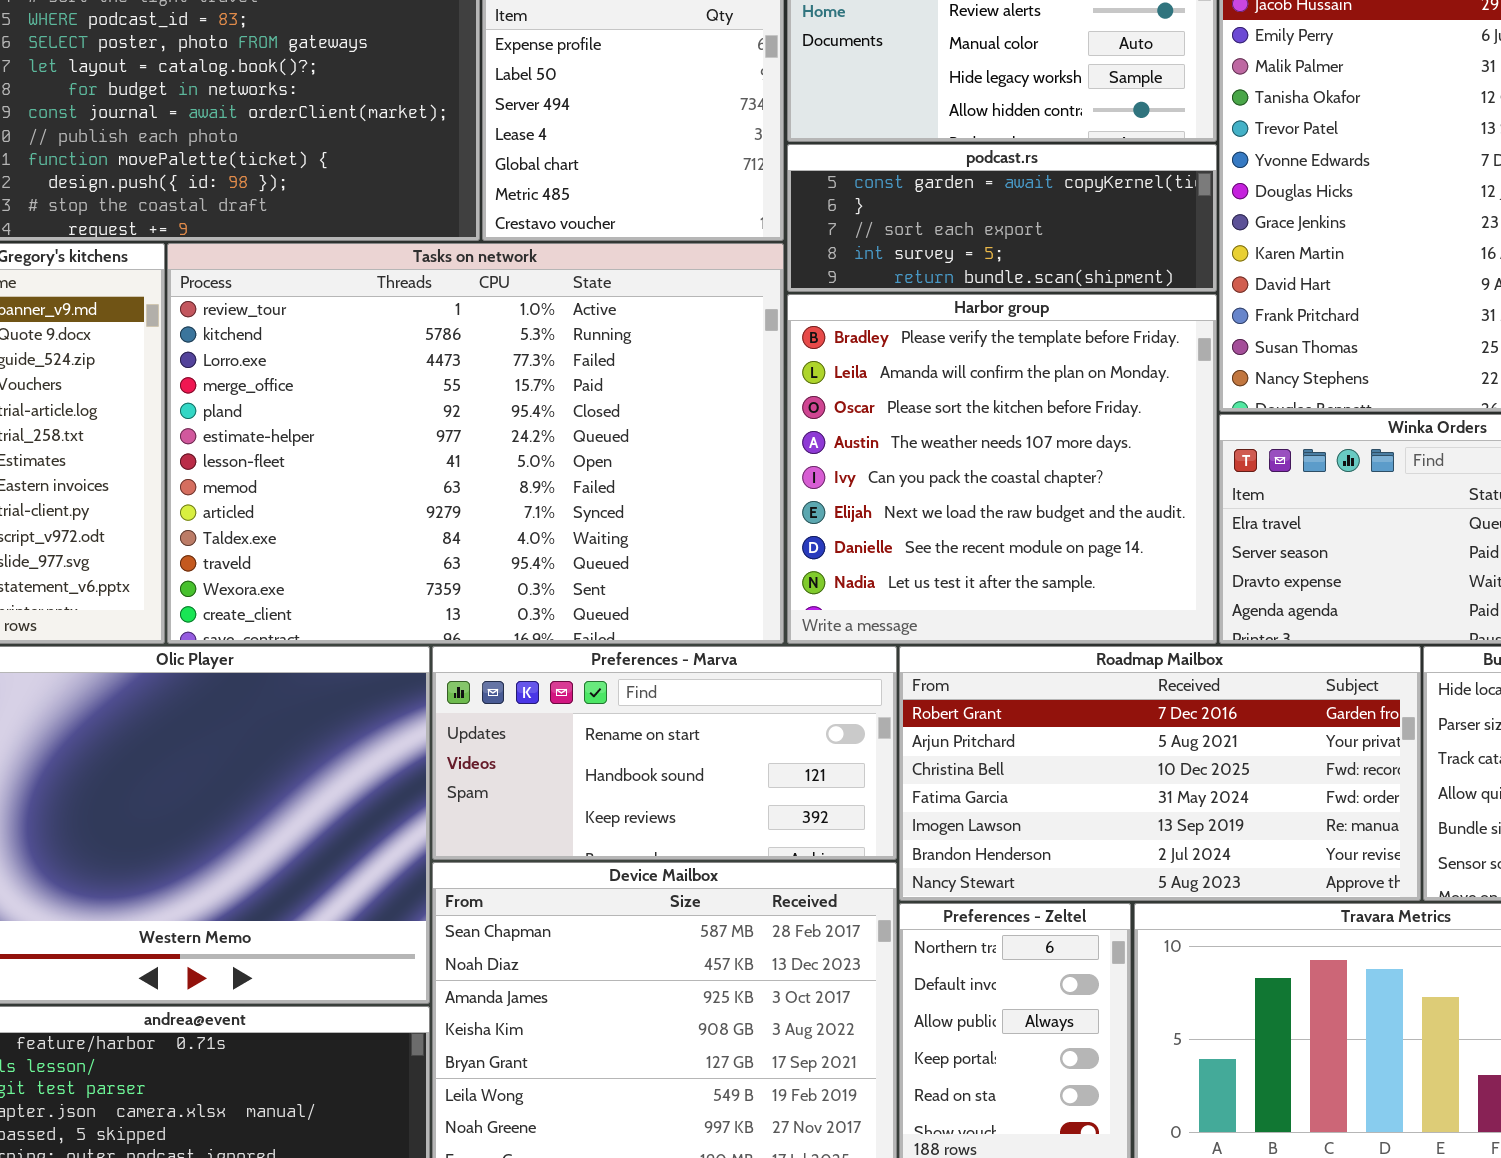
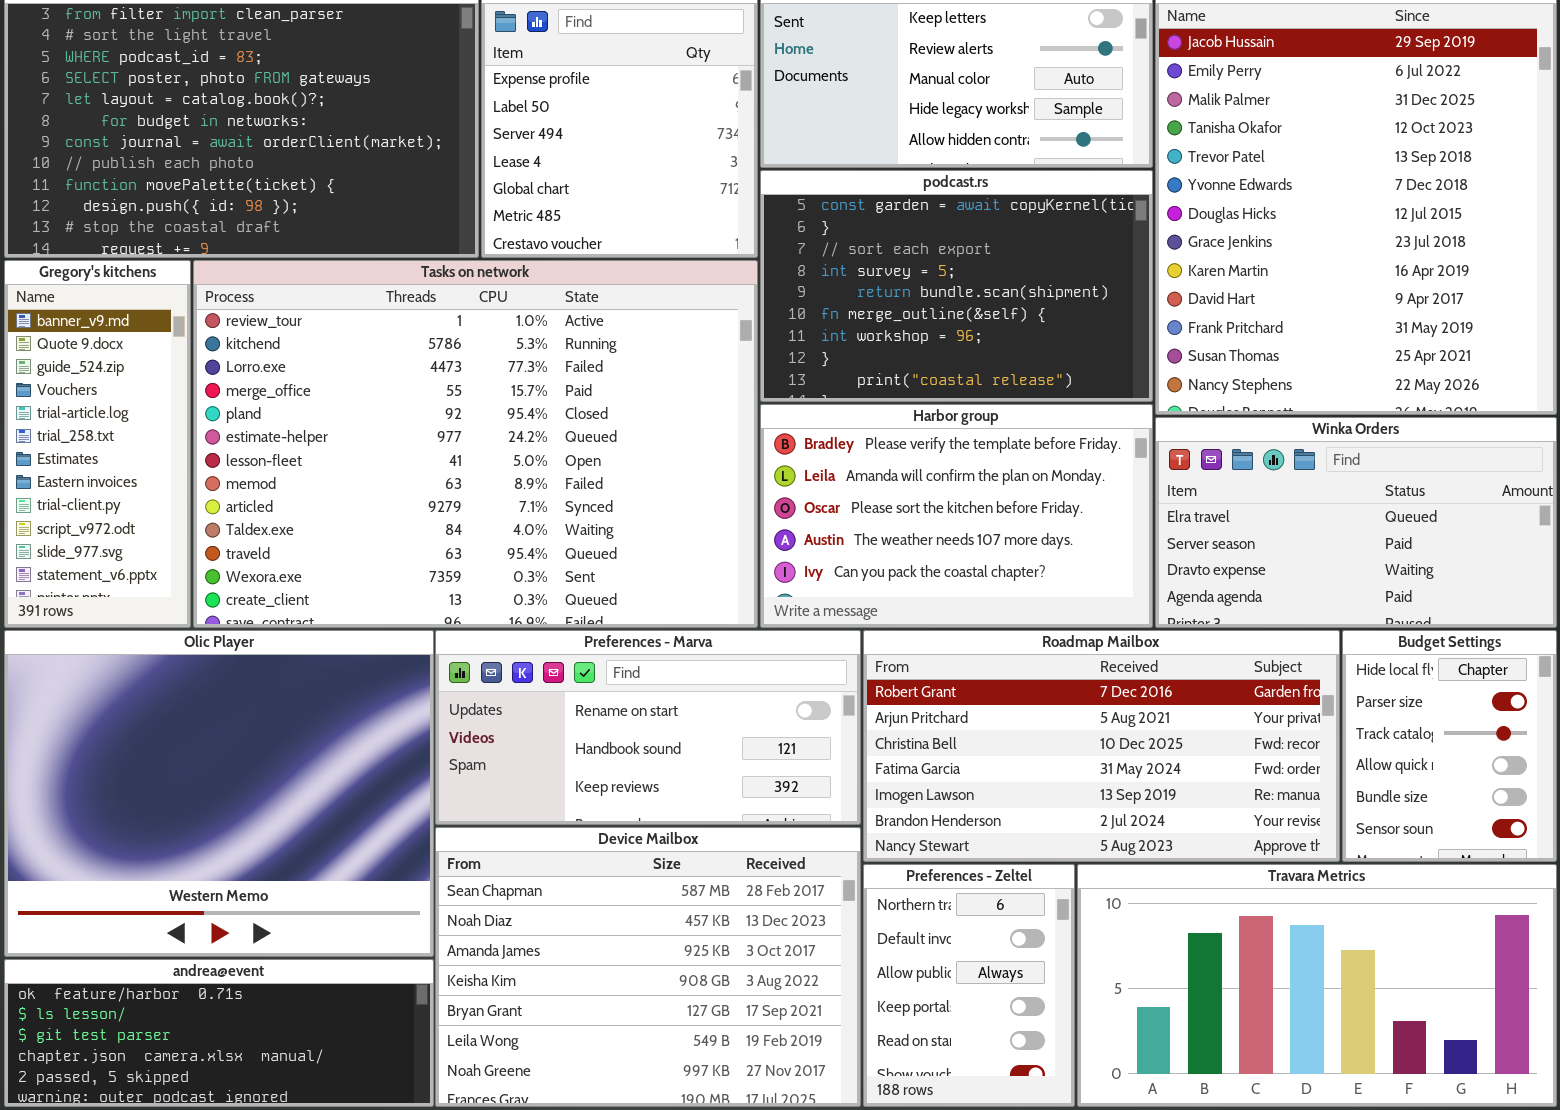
podcast.rs: [787,144,1217,292] -> [760,170,1153,402], resized
Harbor group: [787,294,1217,644] -> [760,404,1153,628], resized

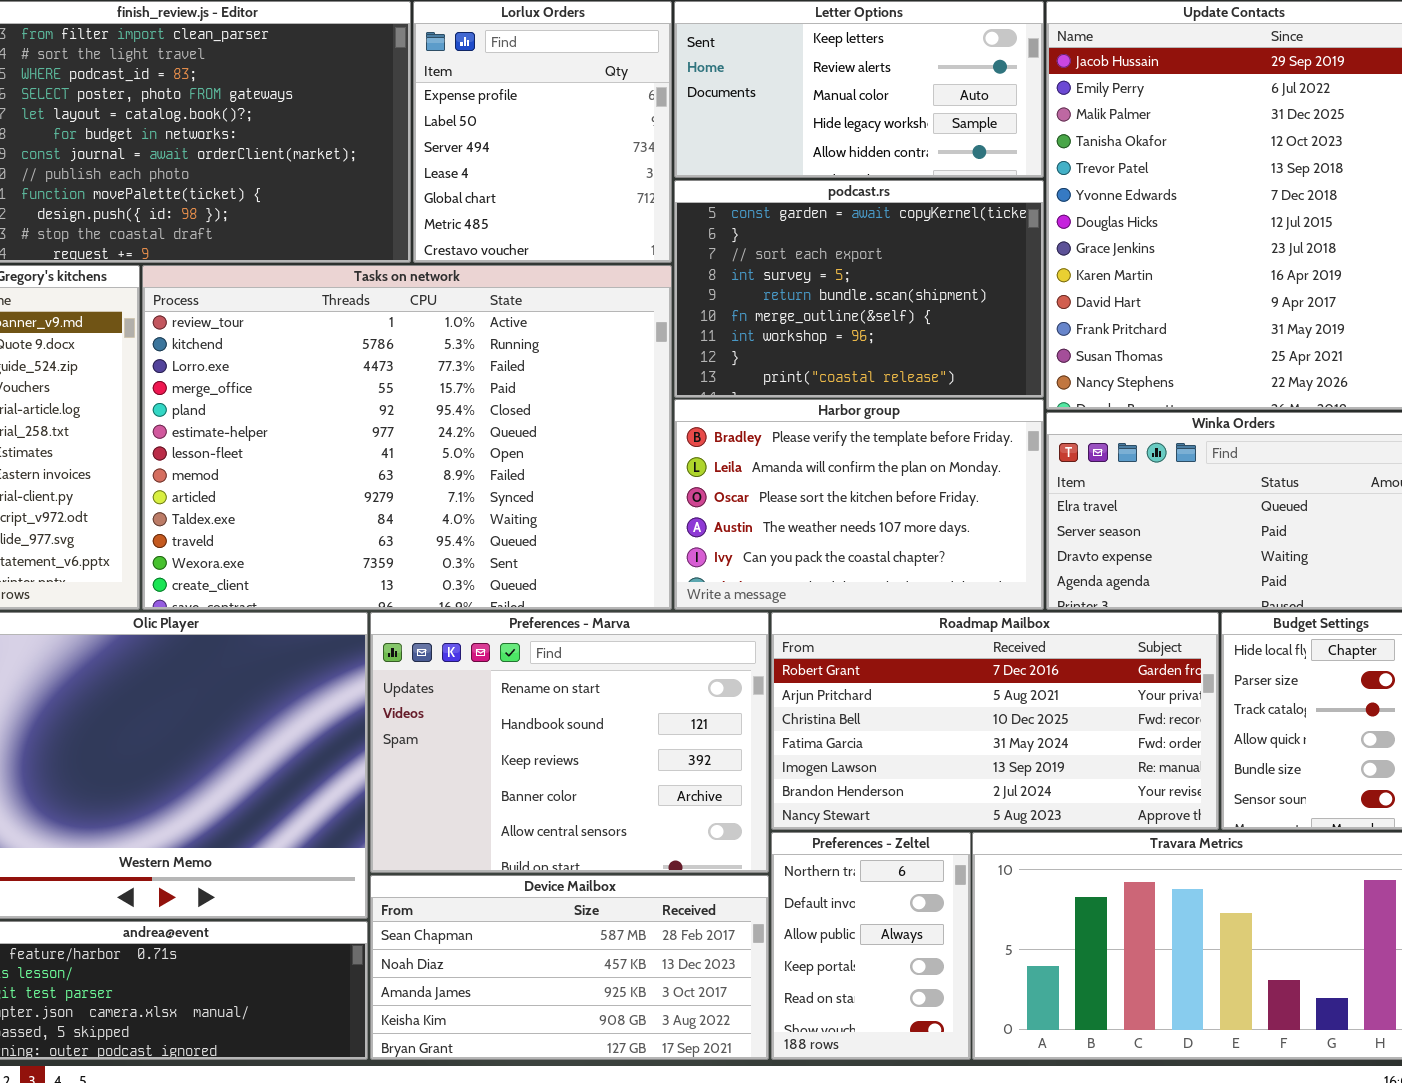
Preferences - Marva: [435,630,861,825] -> [370,612,769,873], resized
Device Mailbox: [435,827,861,1107] -> [370,875,769,1060], resized

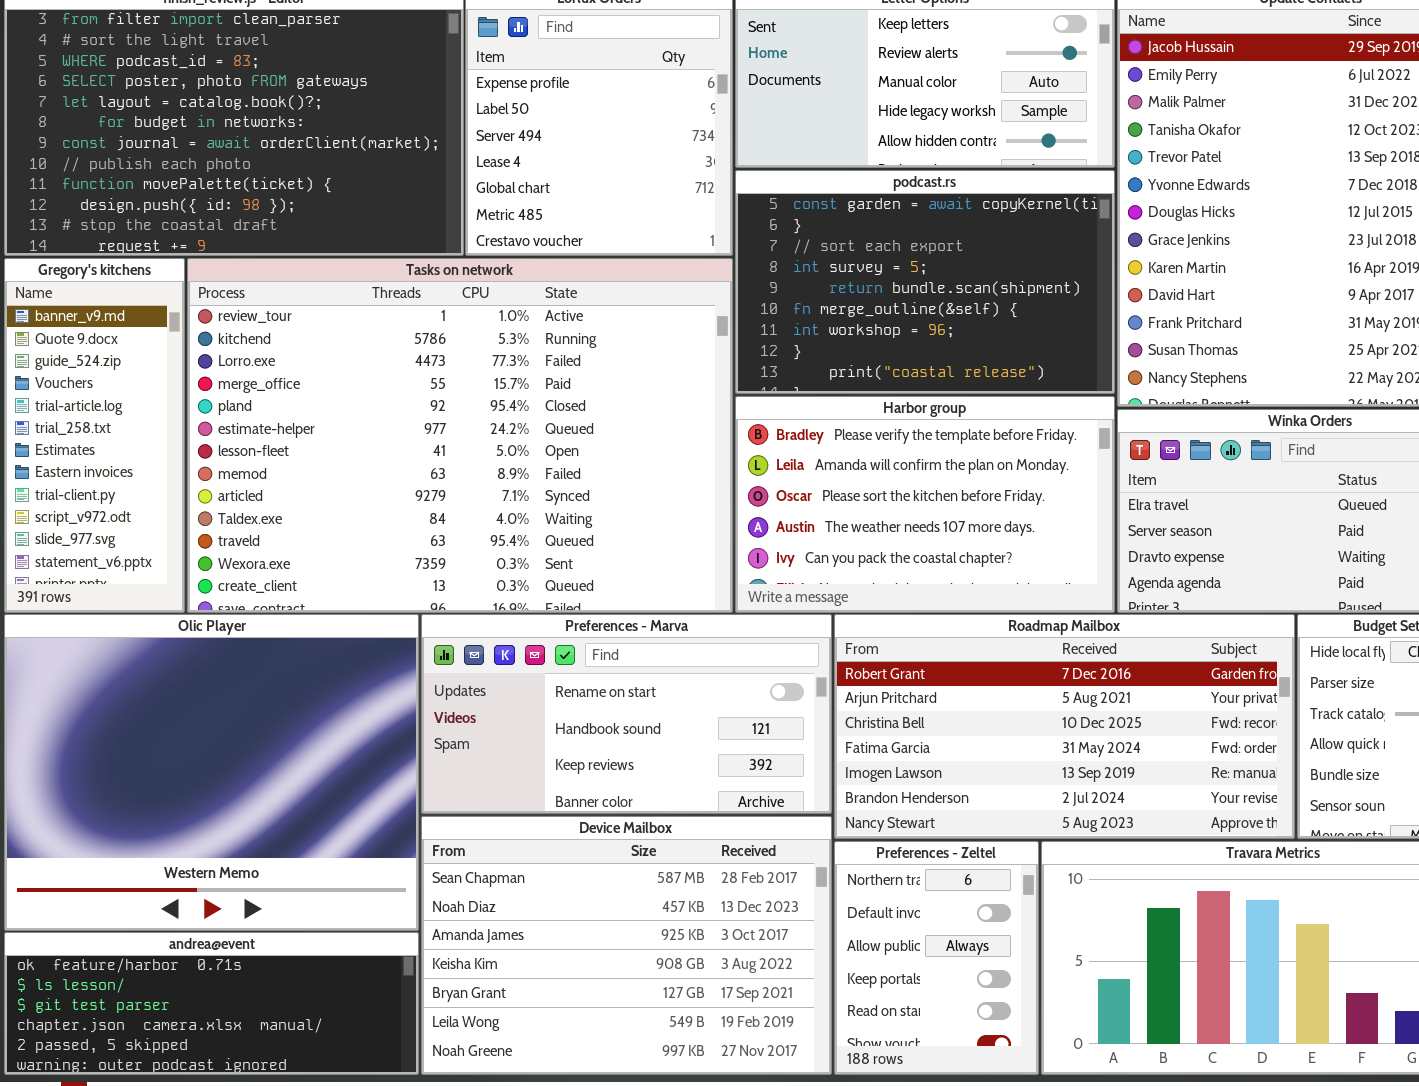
Preferences - Marva: [370,612,769,873] -> [421,614,832,814], resized
Device Mailbox: [370,875,769,1060] -> [421,816,832,1075], resized

